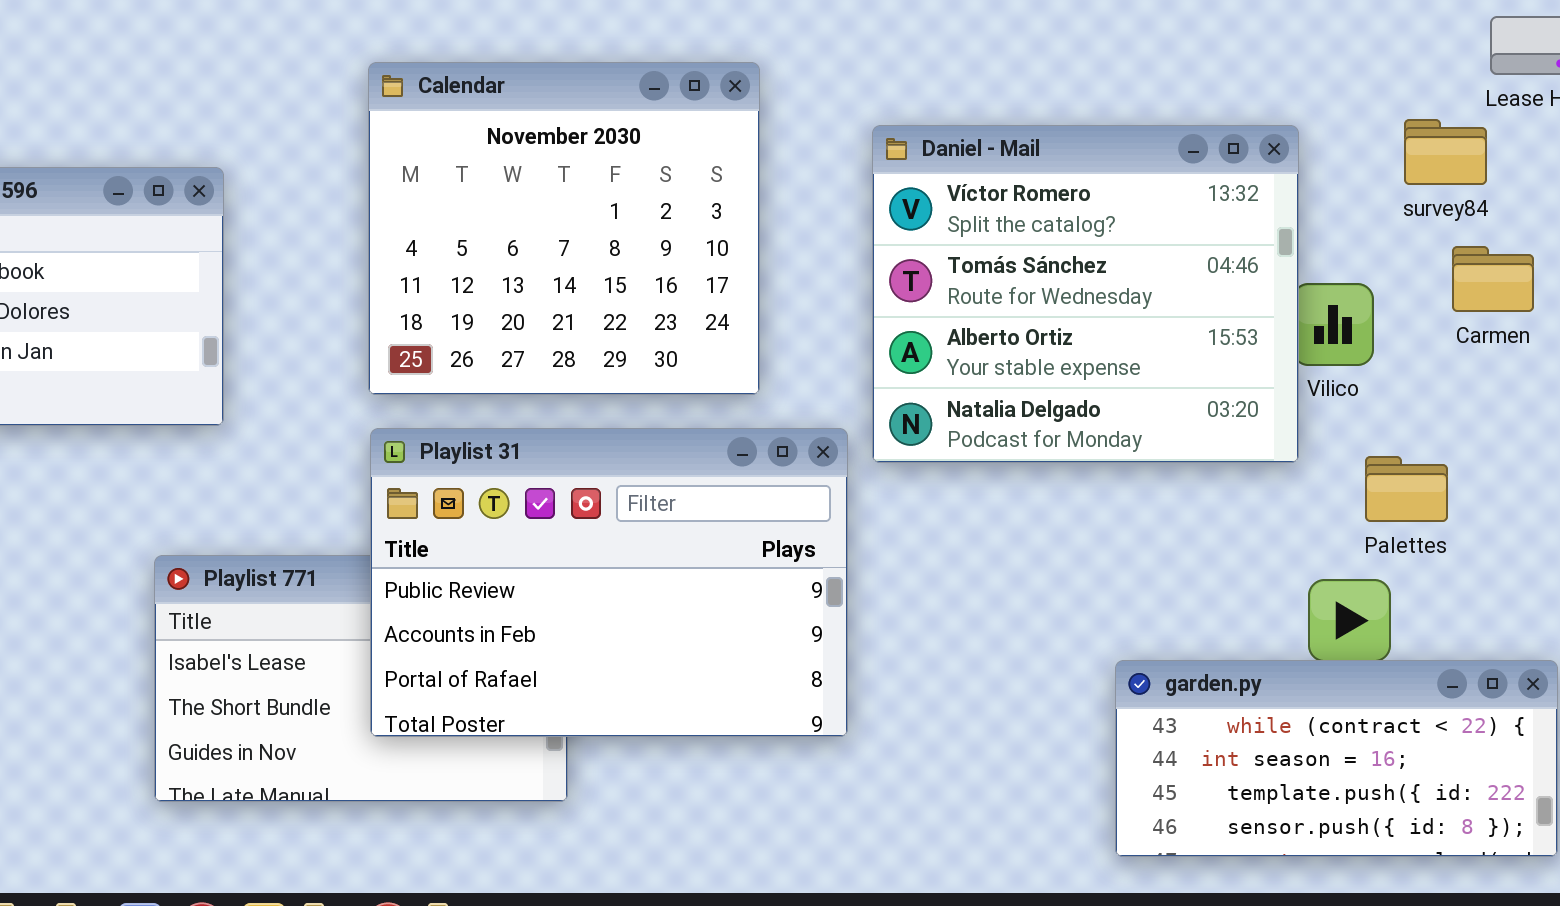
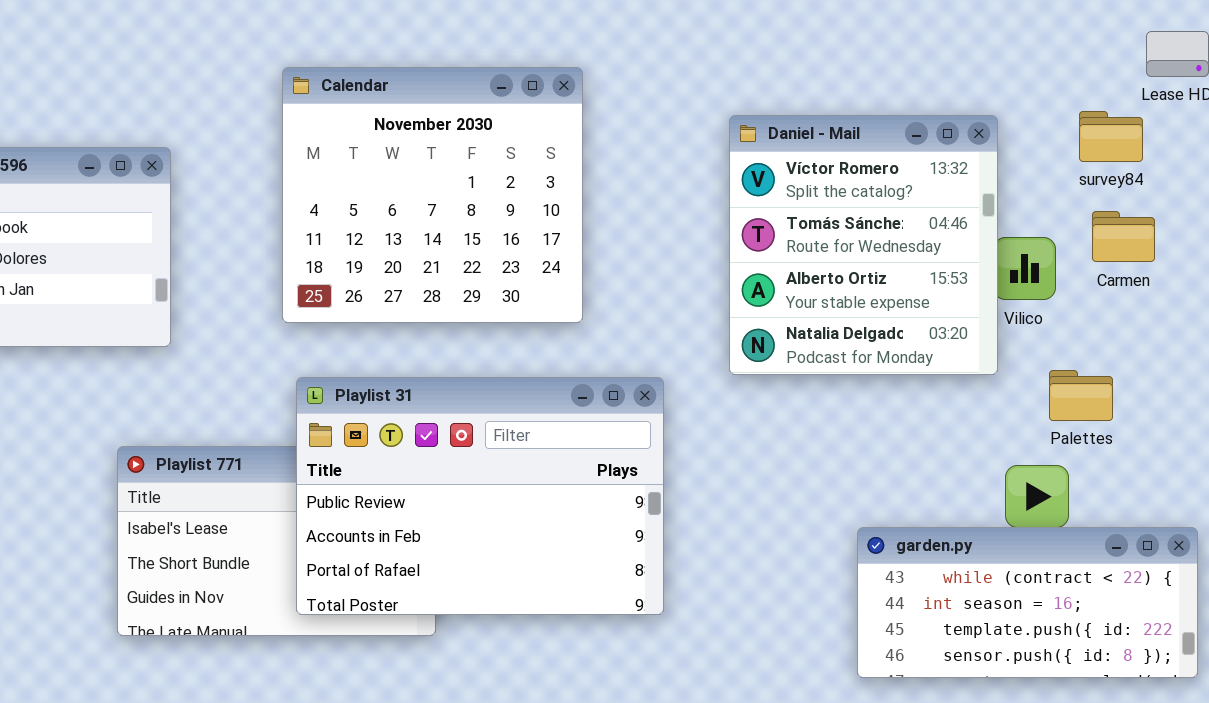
Daniel - Mail: [872,125,1299,463] -> [729,115,998,375], resized
Carmen: [1452,246,1534,312] -> [1092,211,1155,262], moved
Playlist 31: [370,428,848,737] -> [296,377,664,615], moved

